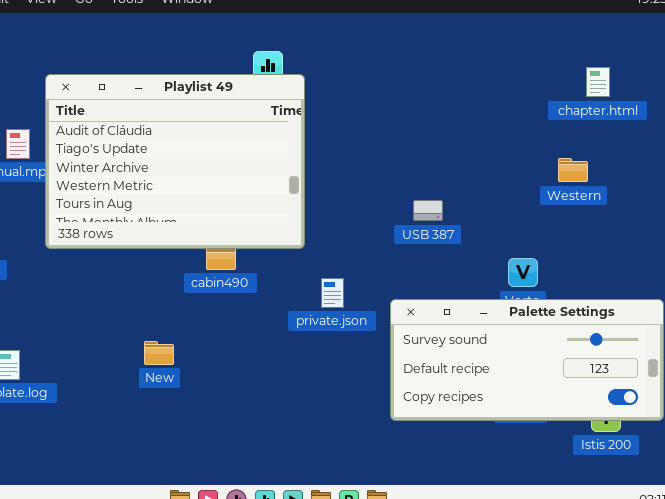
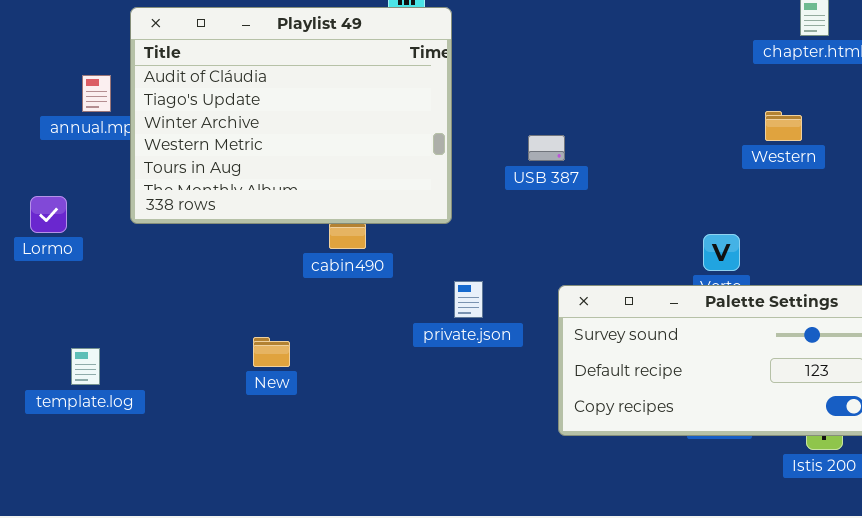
USB 387: [413,200,443,221] -> [528,135,565,161], moved
private.json: [321,278,344,308] -> [454,281,483,318], moved

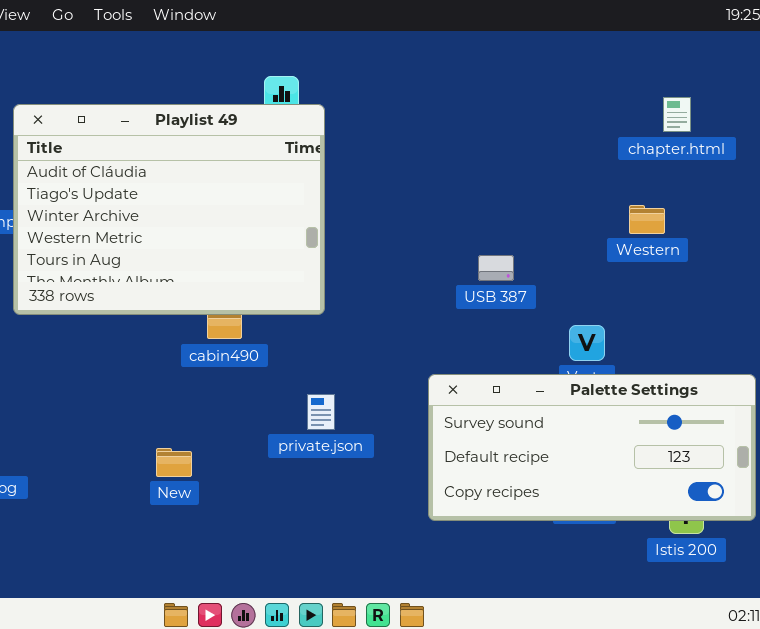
USB 387: [528,135,565,161] -> [478,255,514,281], moved
private.json: [454,281,483,318] -> [307,394,335,430], moved
New: [253,337,290,367] -> [156,448,192,477], moved

